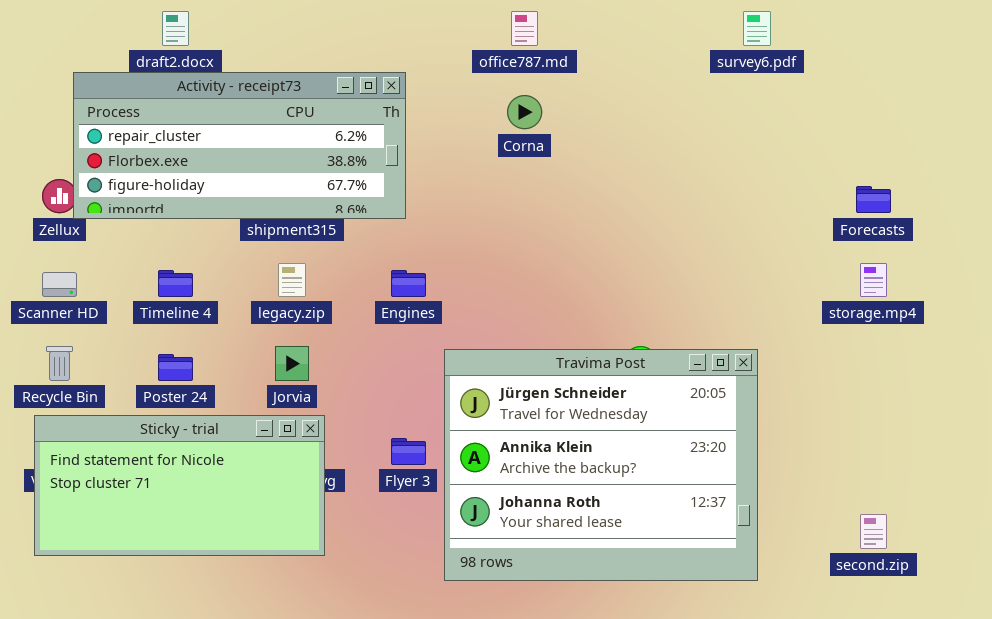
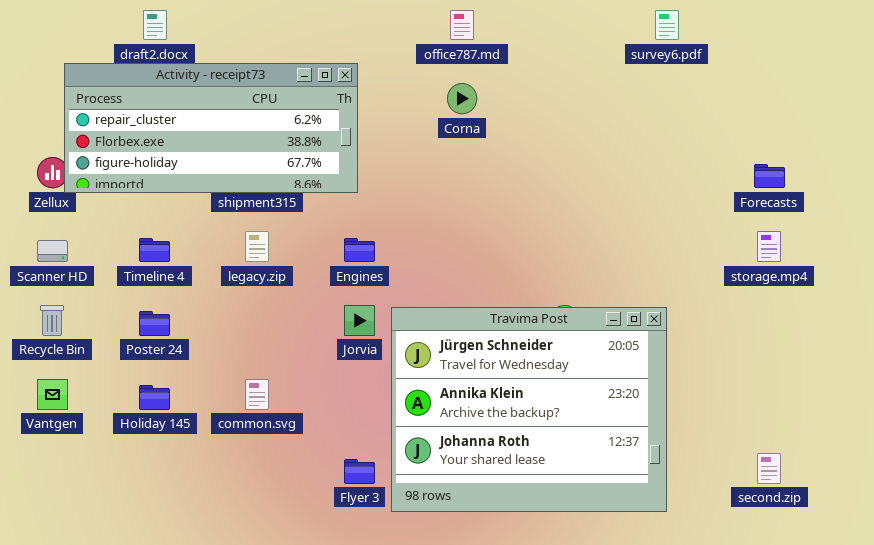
Jorvia: [275,346,309,381] -> [344,305,375,336], moved
Sticky - trial: [34,415,325,556] -> none, closed
Flyer 3: [391,438,426,465] -> [344,459,375,484], moved

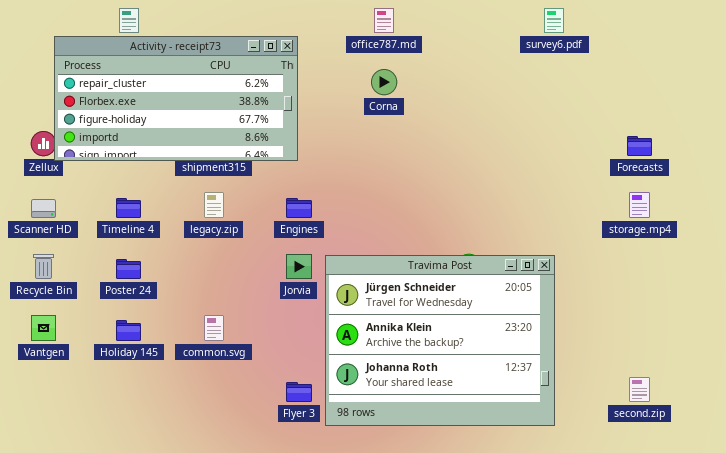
Activity - receipt73: [64,63,358,193] -> [54,36,298,161], resized

